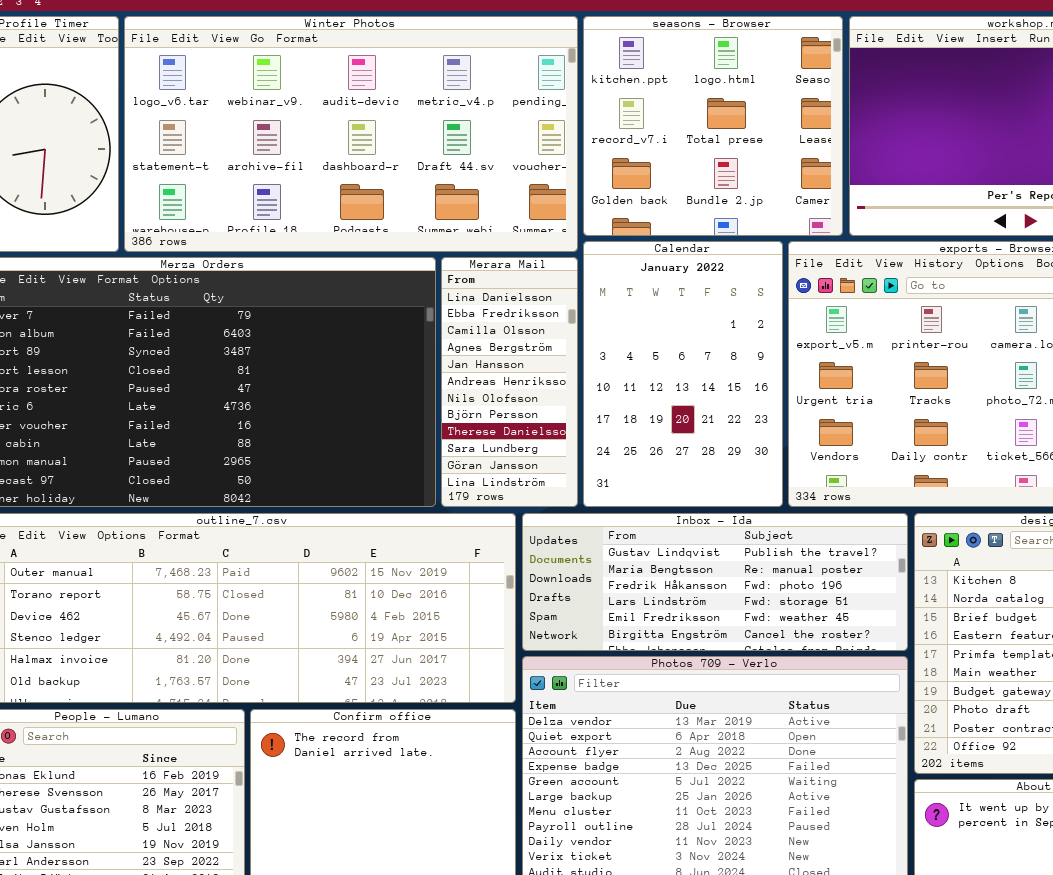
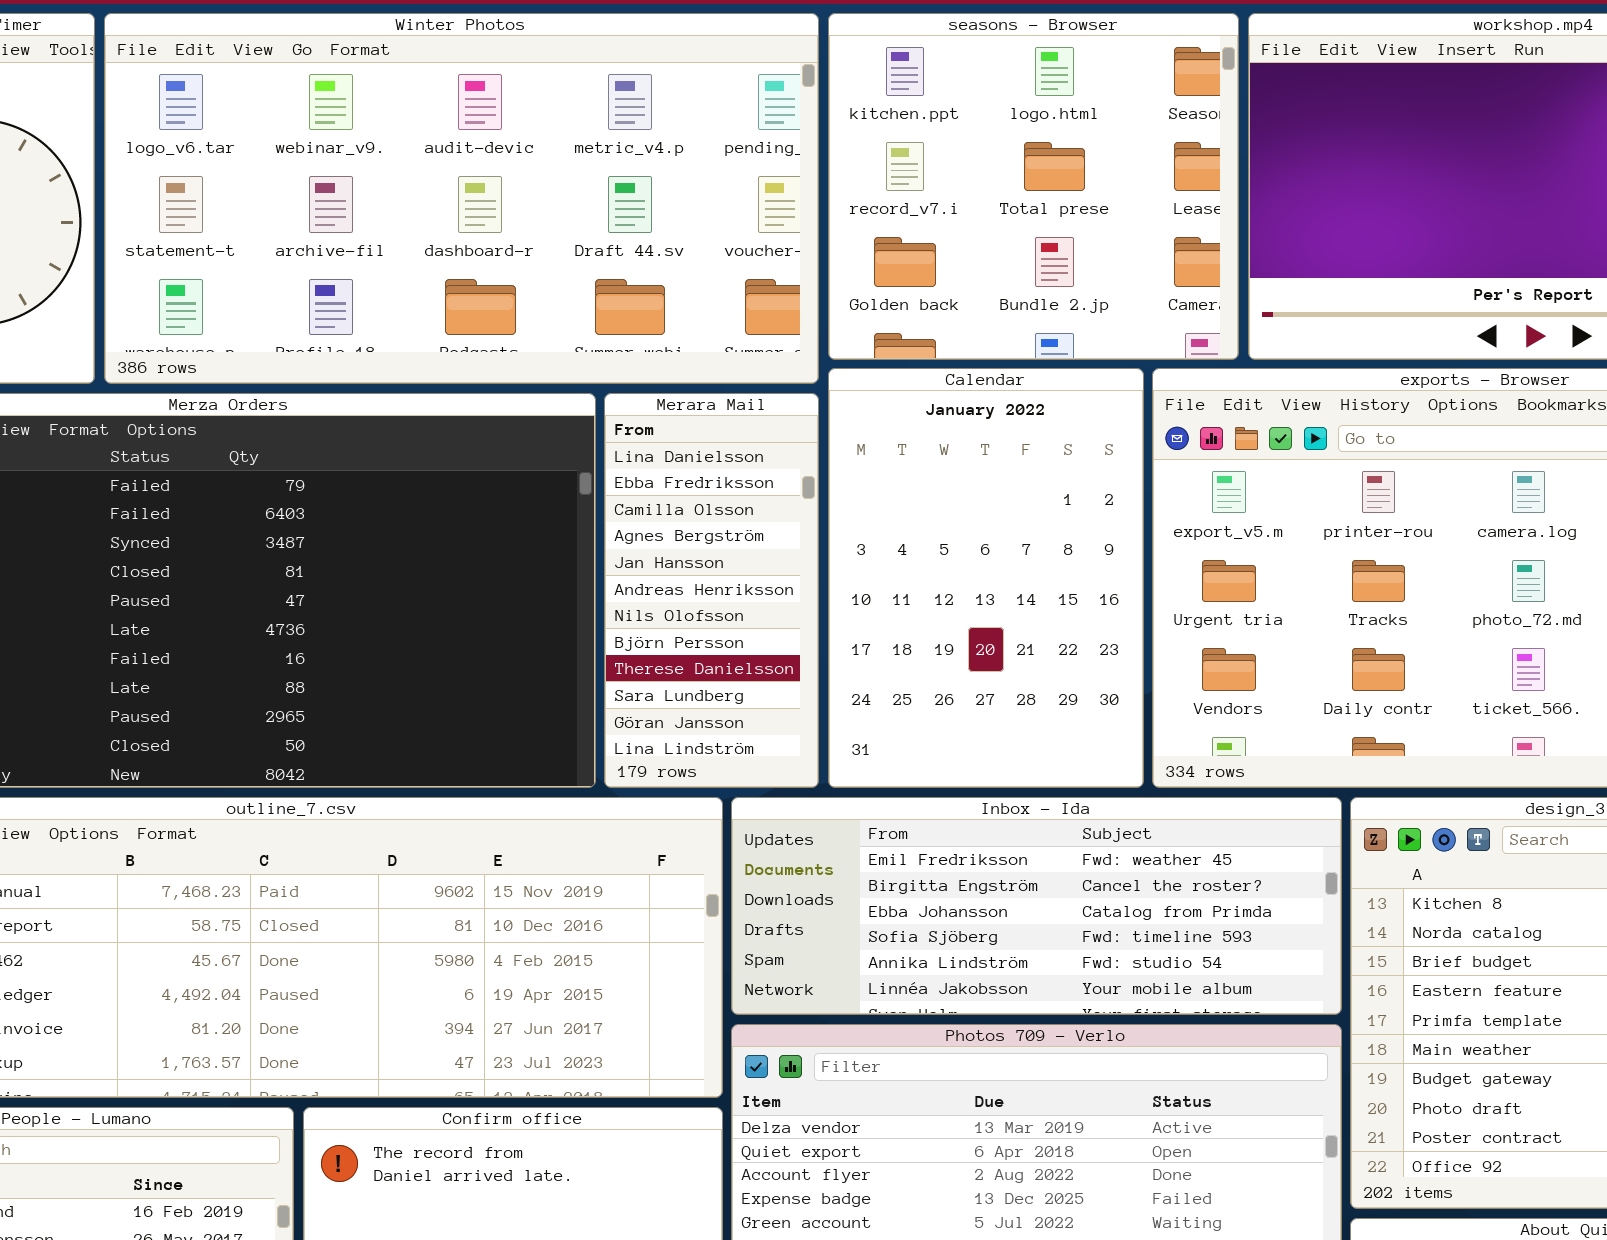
Inbox - Ida: [522,513,908,651] -> [731,797,1342,1015], scrolled down 4 rows

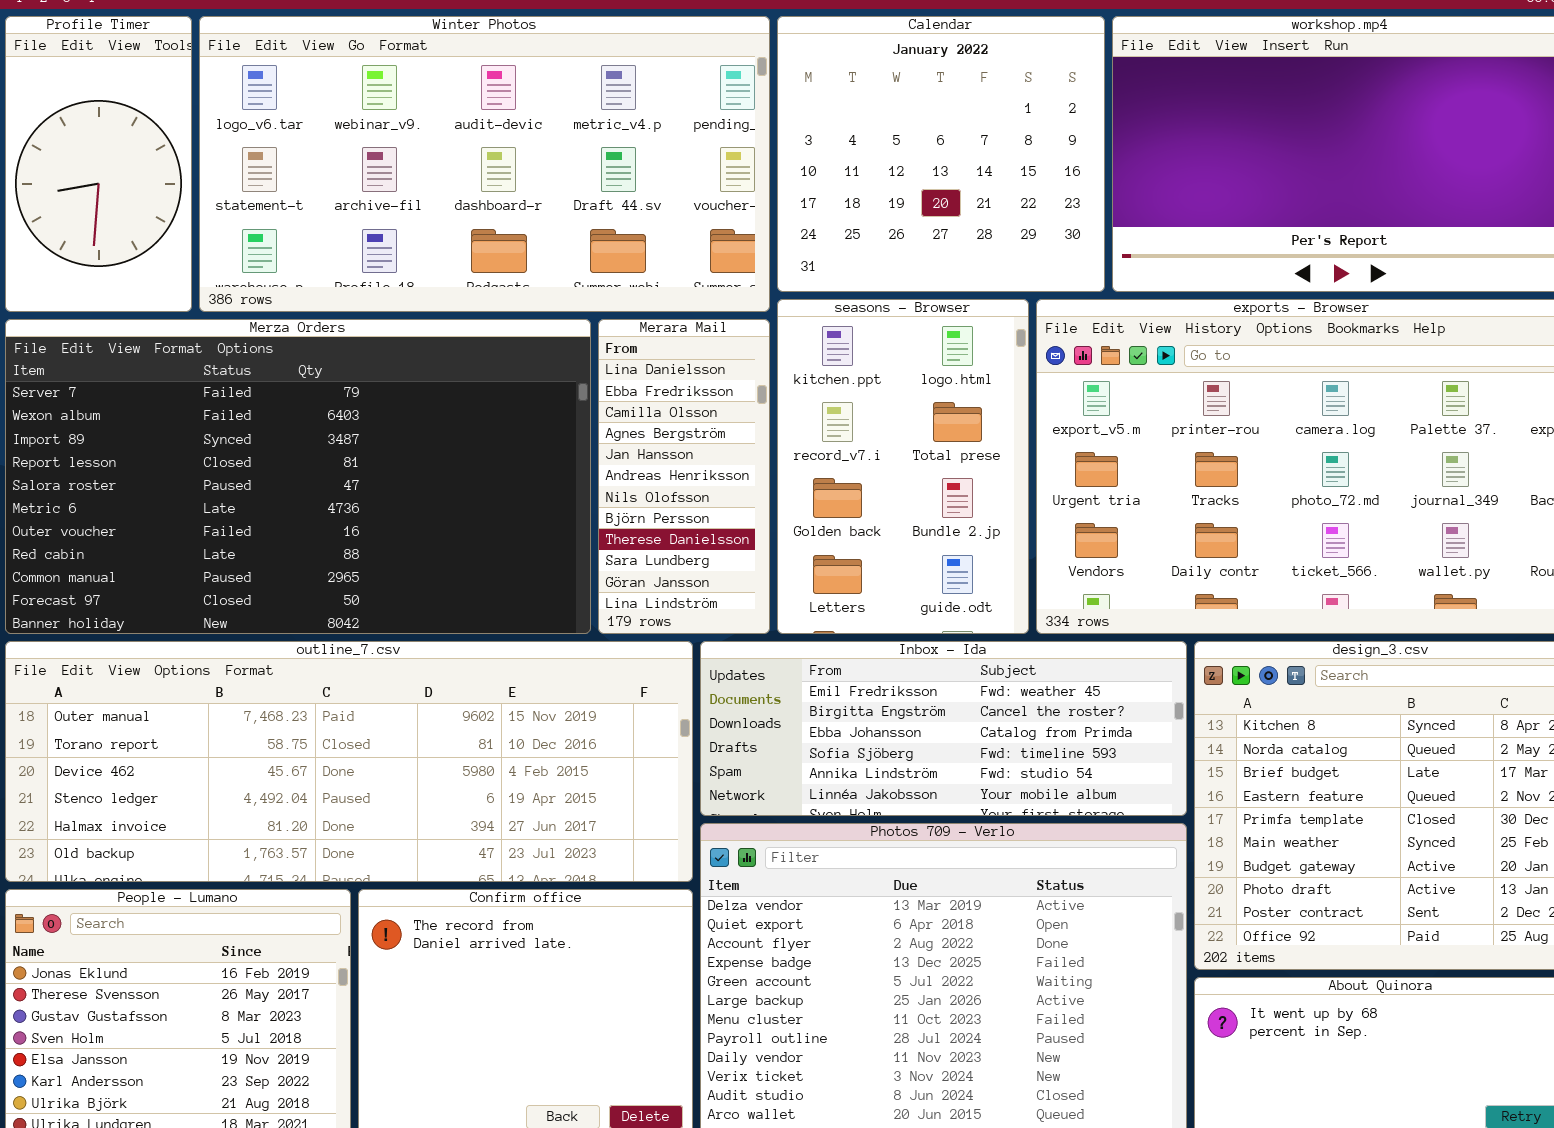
seasons - Browser: [828,13,1239,360] -> [777,299,1029,634], moved, resized
Calendar: [828,368,1144,788] -> [777,16,1105,292], moved, resized

